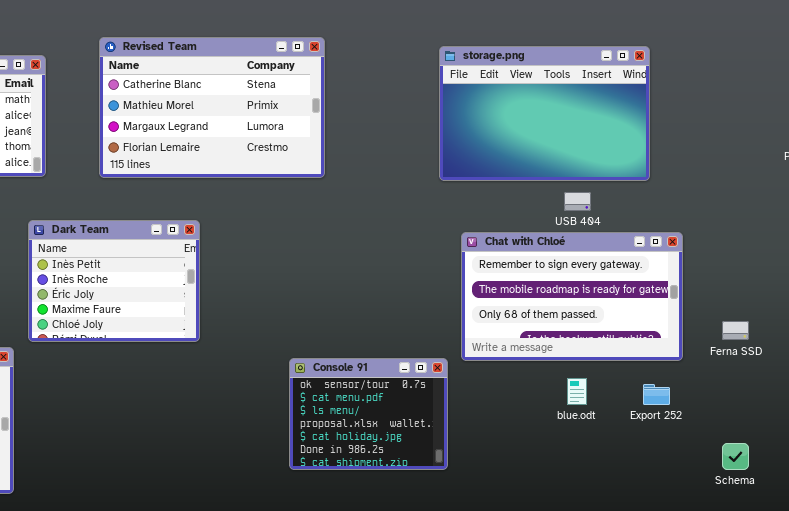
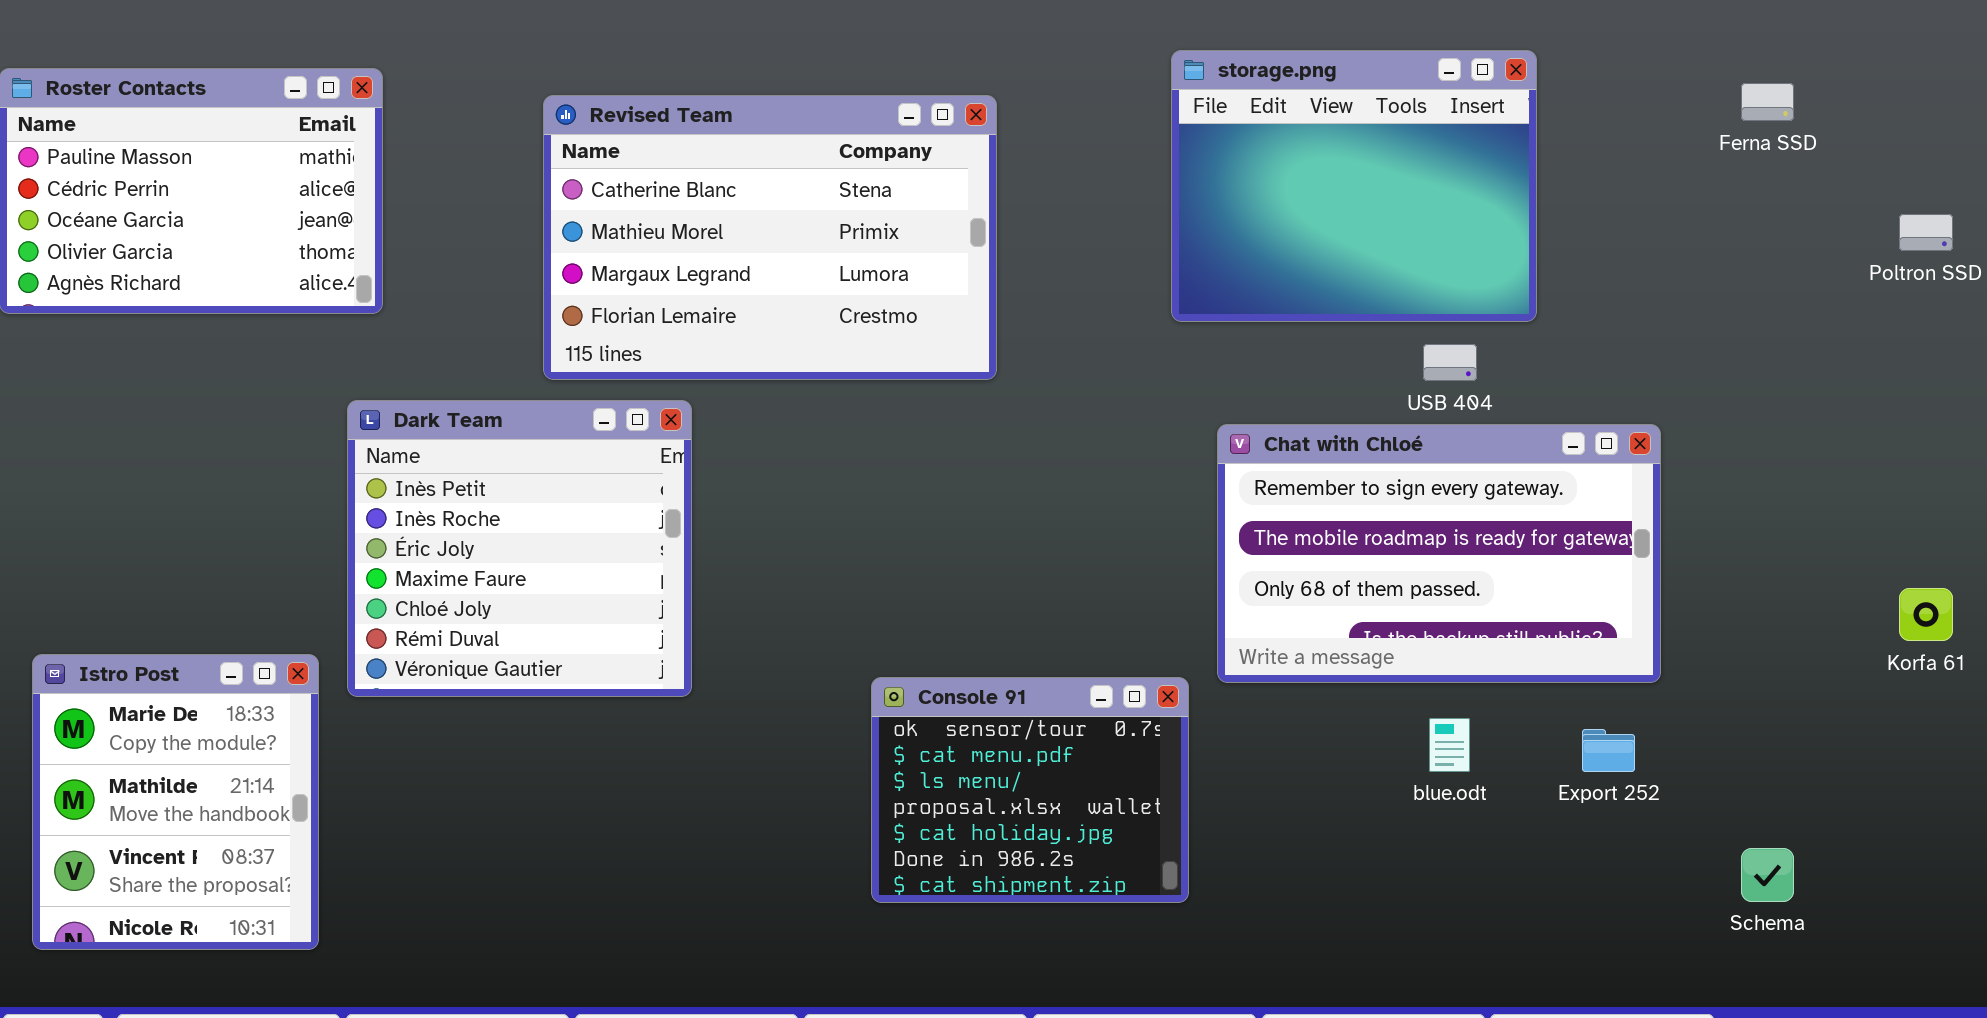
Revised Team: [99,37,325,178] -> [543,95,997,380], moved
storage.png: [439,46,650,181] -> [1171,50,1537,322], resized
Dark Team: [28,220,200,342] -> [347,400,692,697], resized
Ferna SSD: [722,321,749,340] -> [1741,83,1794,121], moved

